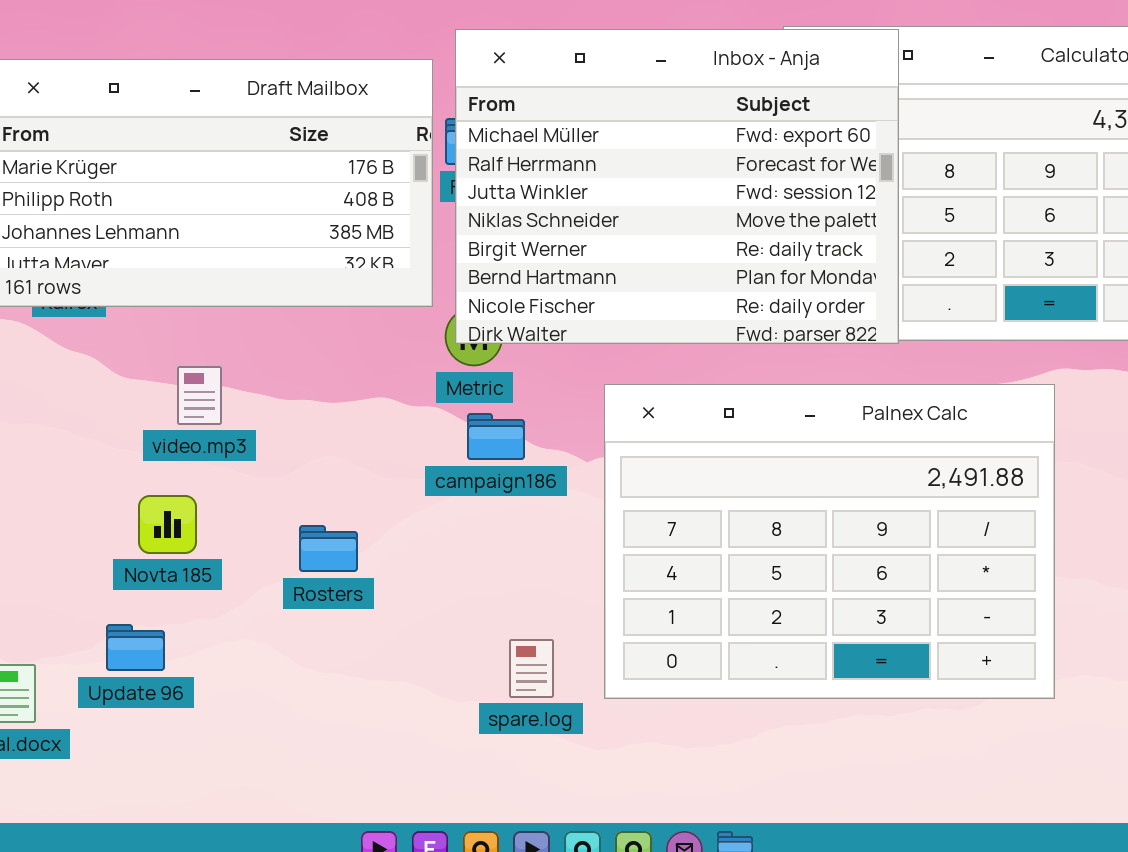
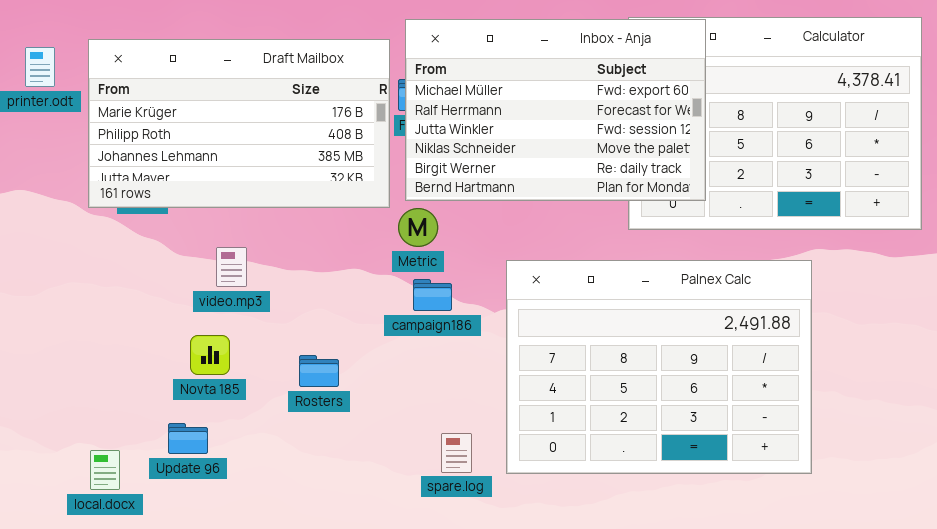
Inbox - Anja: [455,29,899,344] -> [405,19,706,201], resized

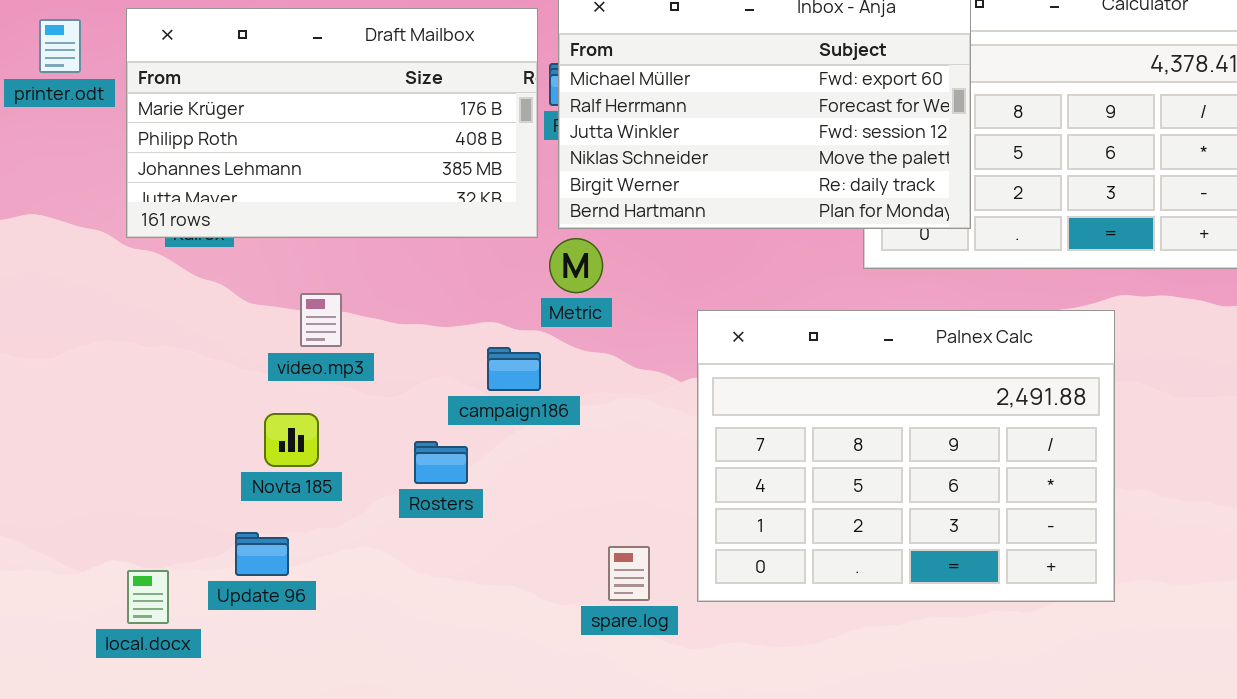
campaign186: [413,279,452,311] -> [487,347,541,391], moved

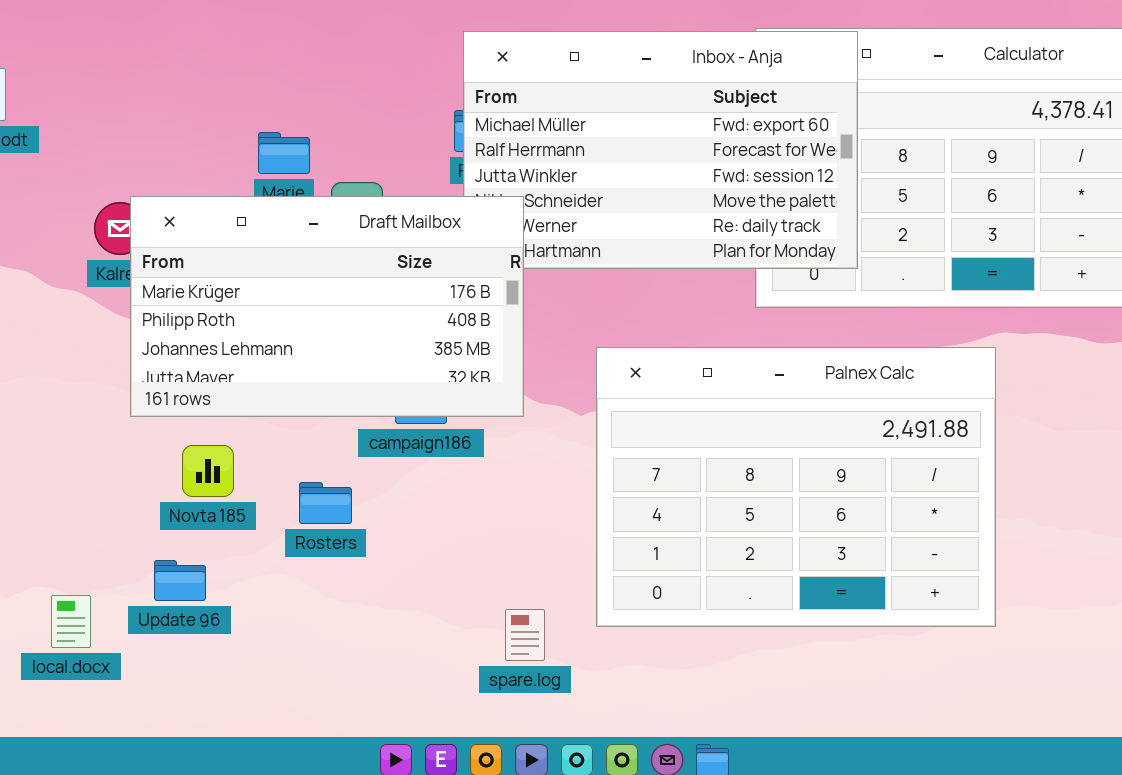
Draft Mailbox: [126,8,538,238] -> [130,196,524,417], moved
Rosters: [414,441,468,484] -> [299,482,352,524], moved
spare.log: [608,546,650,601] -> [505,609,545,661], moved

